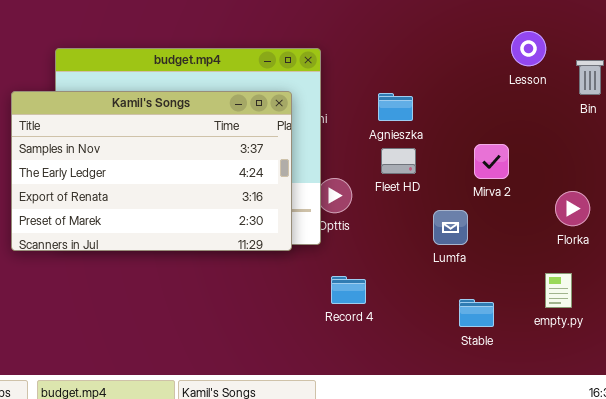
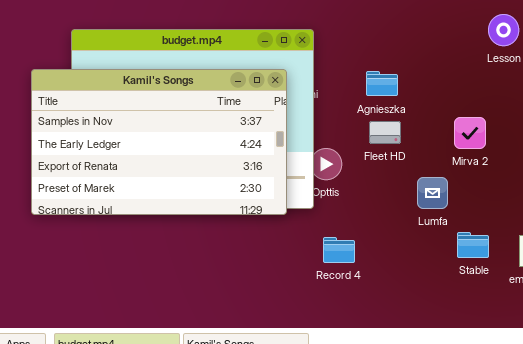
Stable: [459,299,494,327] -> [457,232,489,258], moved

